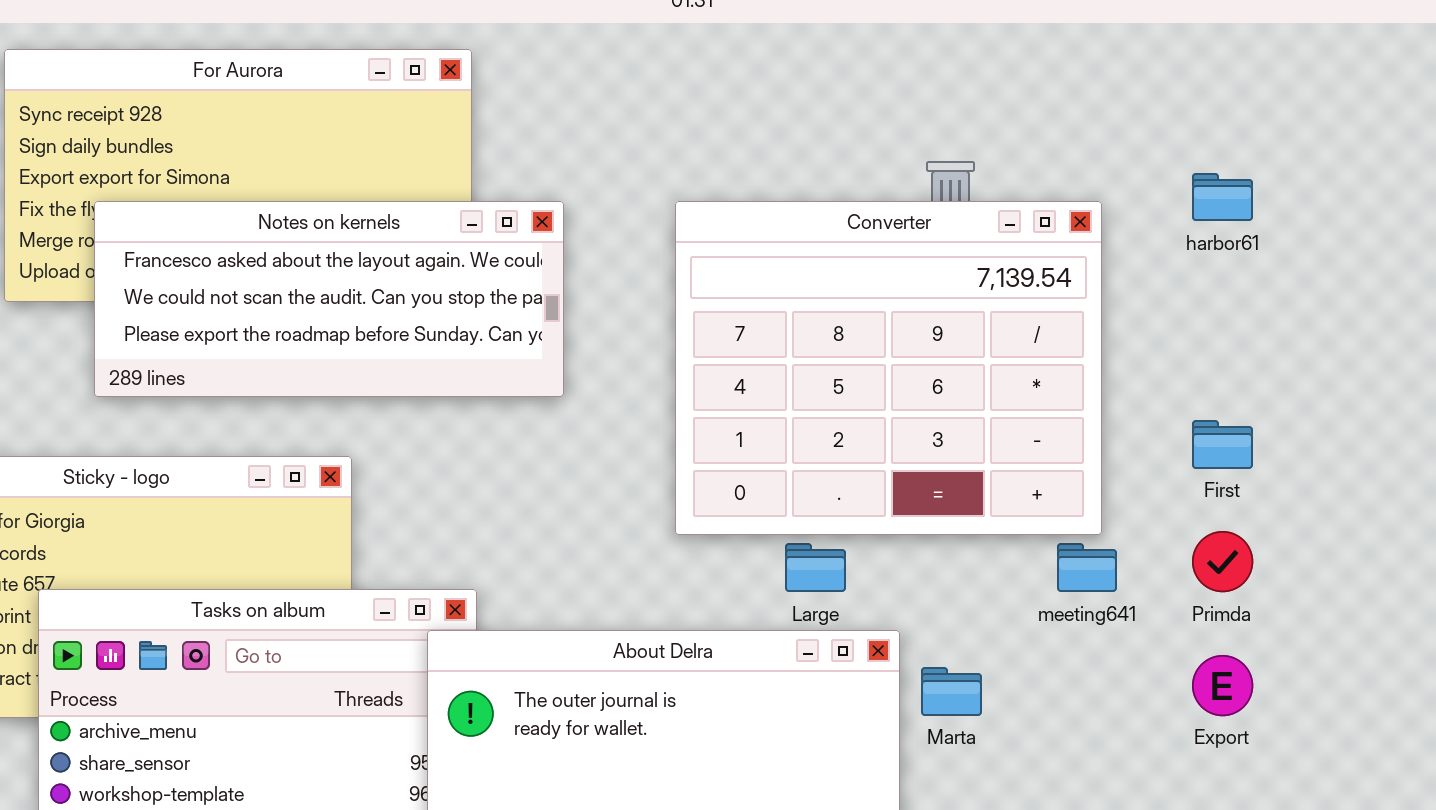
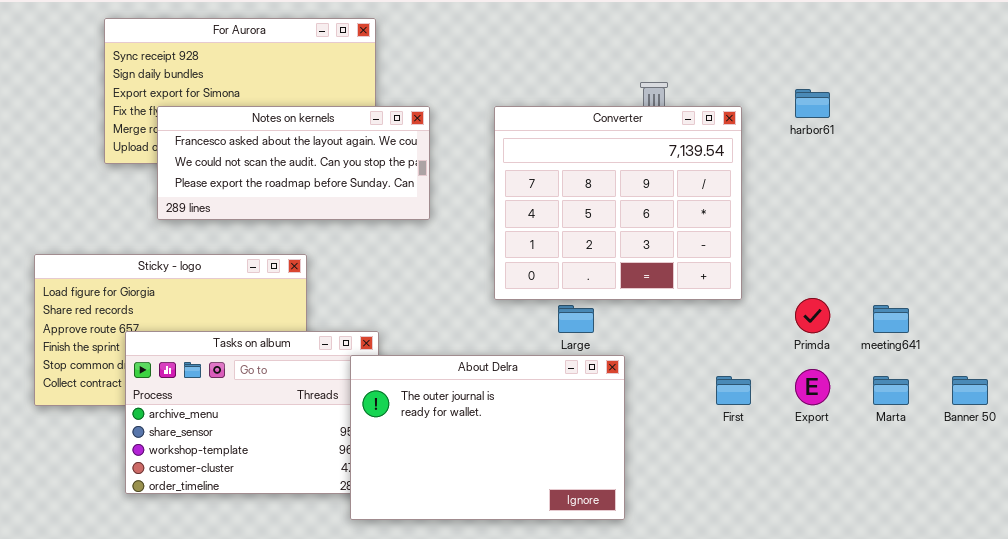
First: [1192,420,1253,469] -> [716,376,751,405], moved
meeting641: [1057,543,1117,592] -> [873,305,909,333], moved
Marta: [921,667,982,716] -> [873,376,909,405], moved

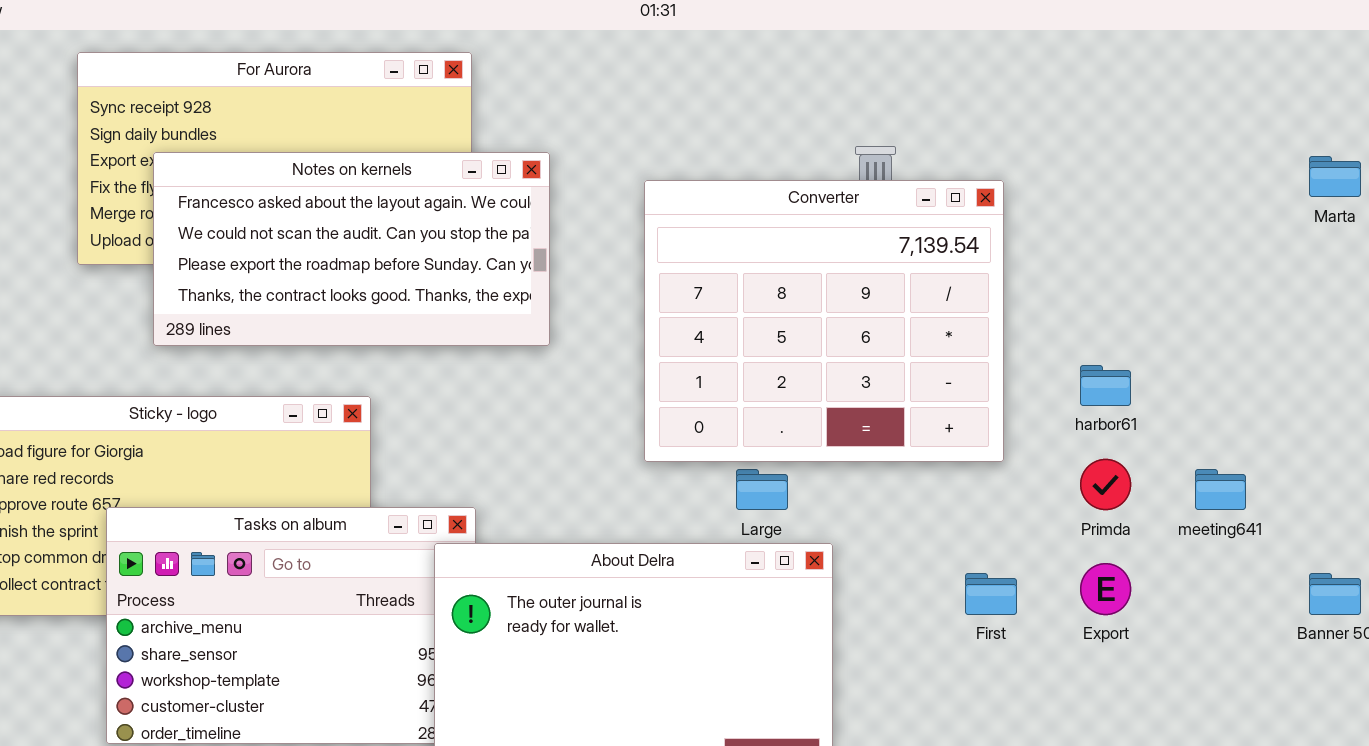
harbor61: [795,89,830,118] -> [1080,365,1131,406], moved
Notes on kernels: [157,106,430,220] -> [153,152,550,346], resized
Marta: [873,376,909,405] -> [1309,156,1361,197], moved

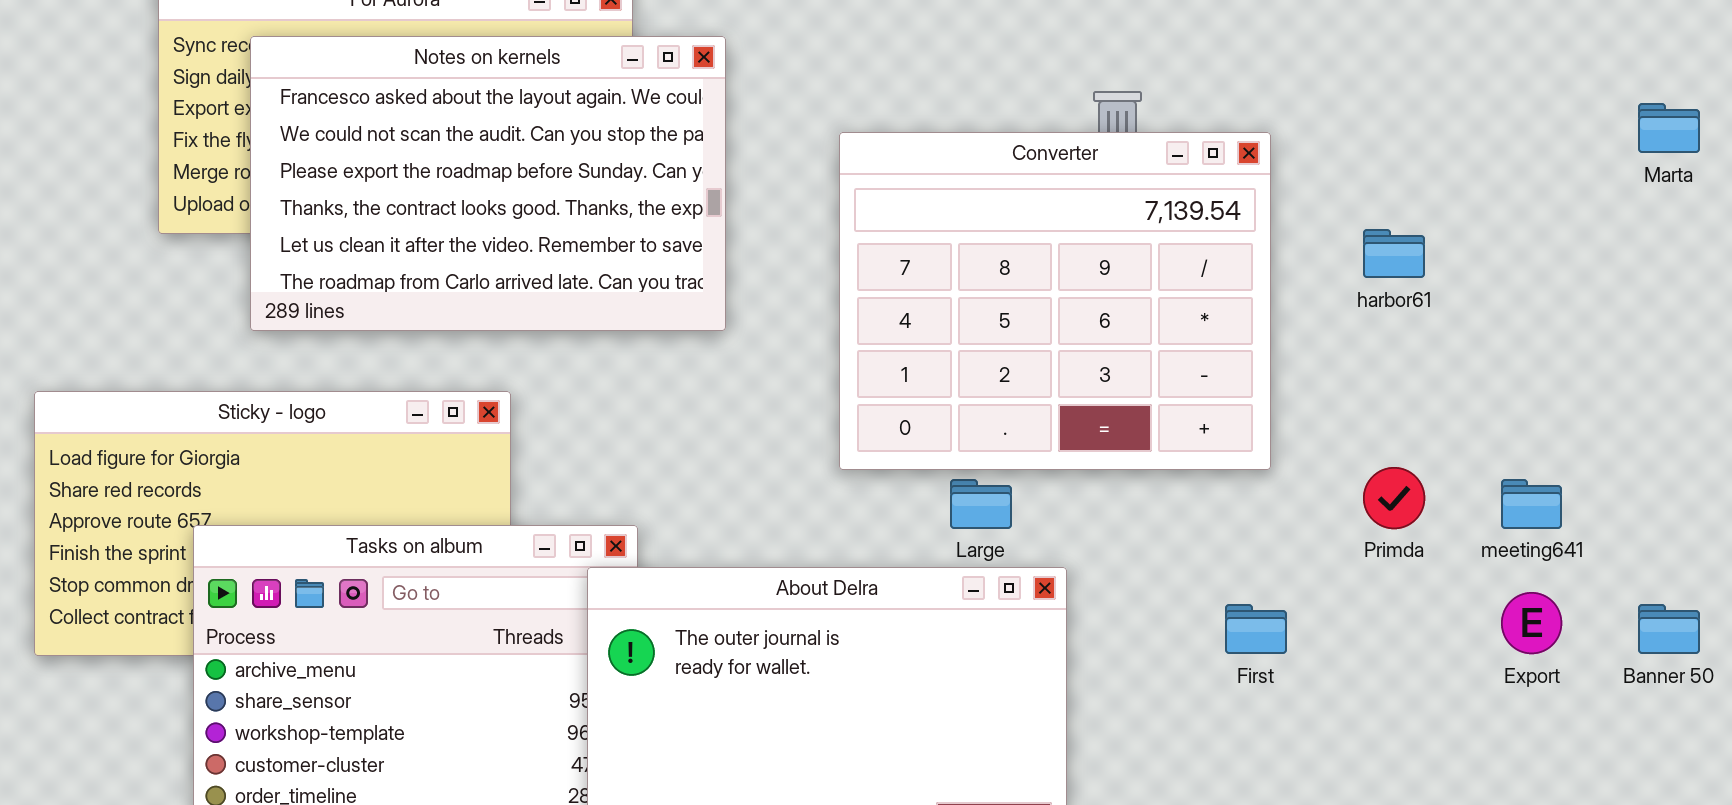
Notes on kernels: [153,152,550,346] -> [250,36,726,331], resized
harbor61: [1080,365,1131,406] -> [1363,229,1425,278], moved
Export: [1080,563,1131,615] -> [1501,592,1562,654], moved

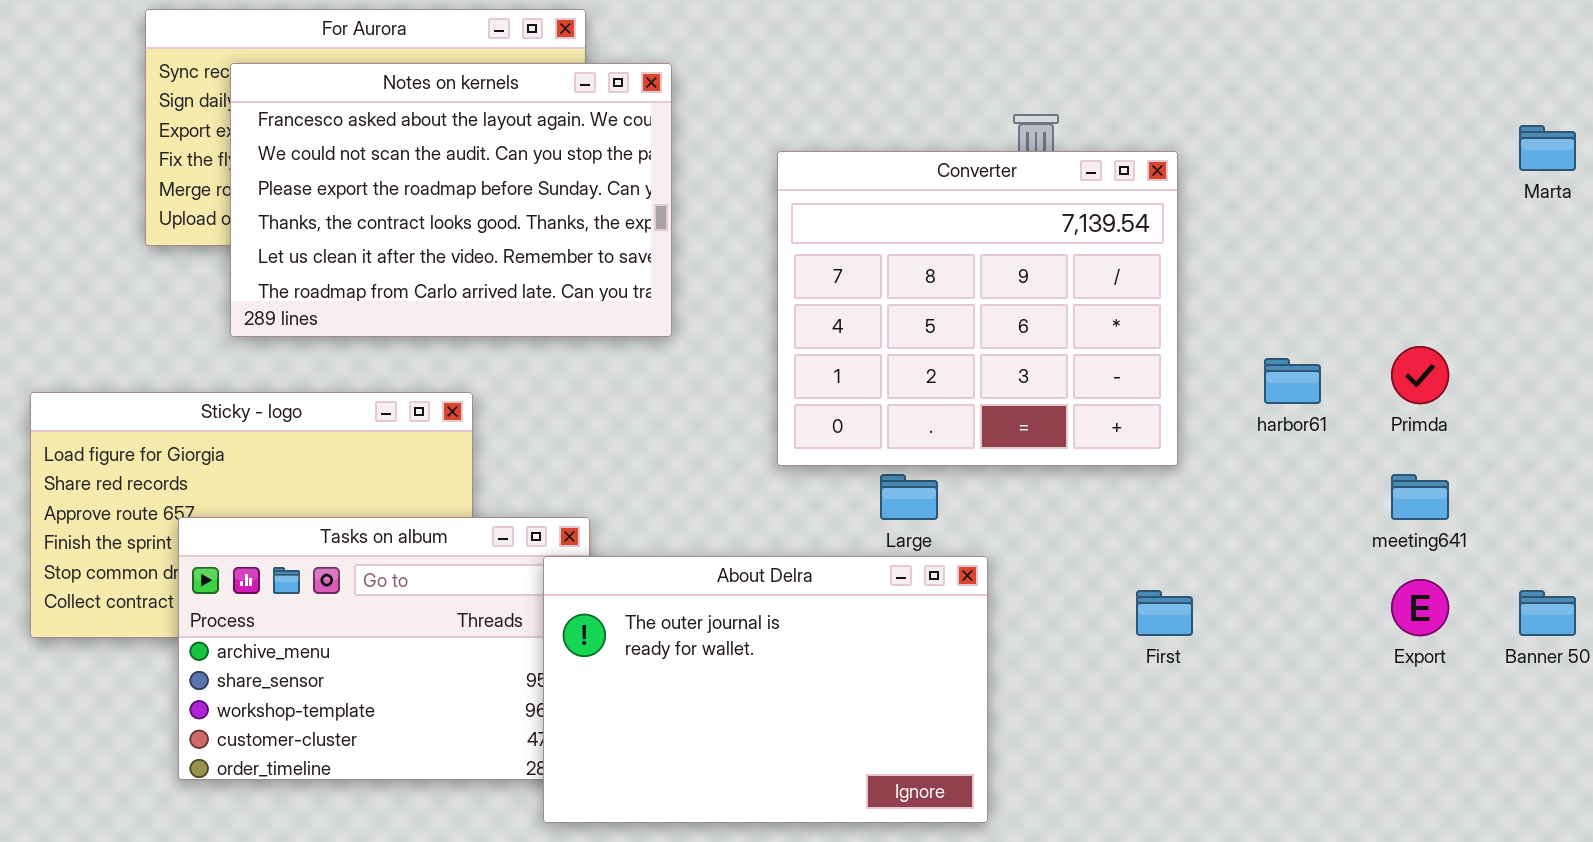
harbor61: [1363,229,1425,278] -> [1264,358,1321,404], moved
Primda: [1363,467,1425,529] -> [1391,346,1449,404], moved

